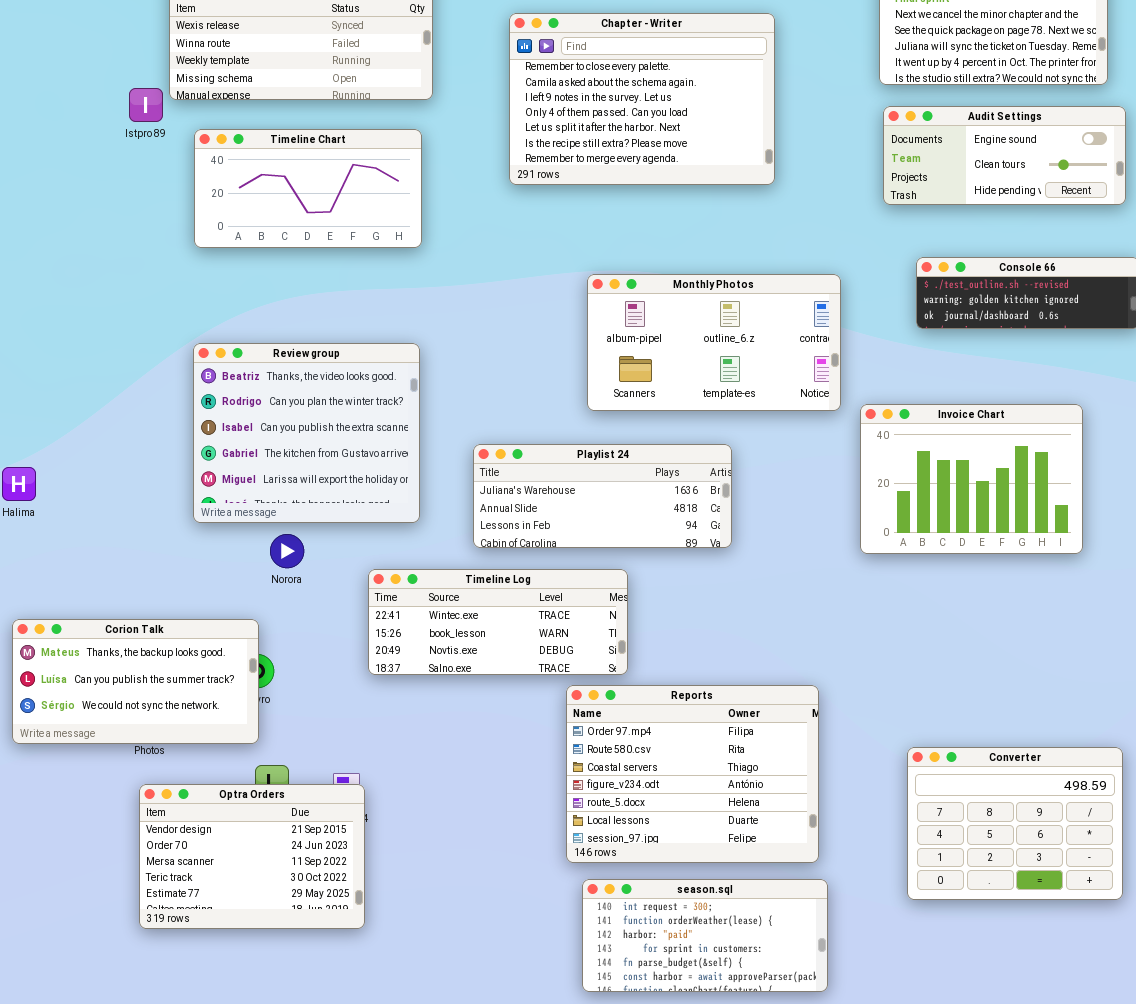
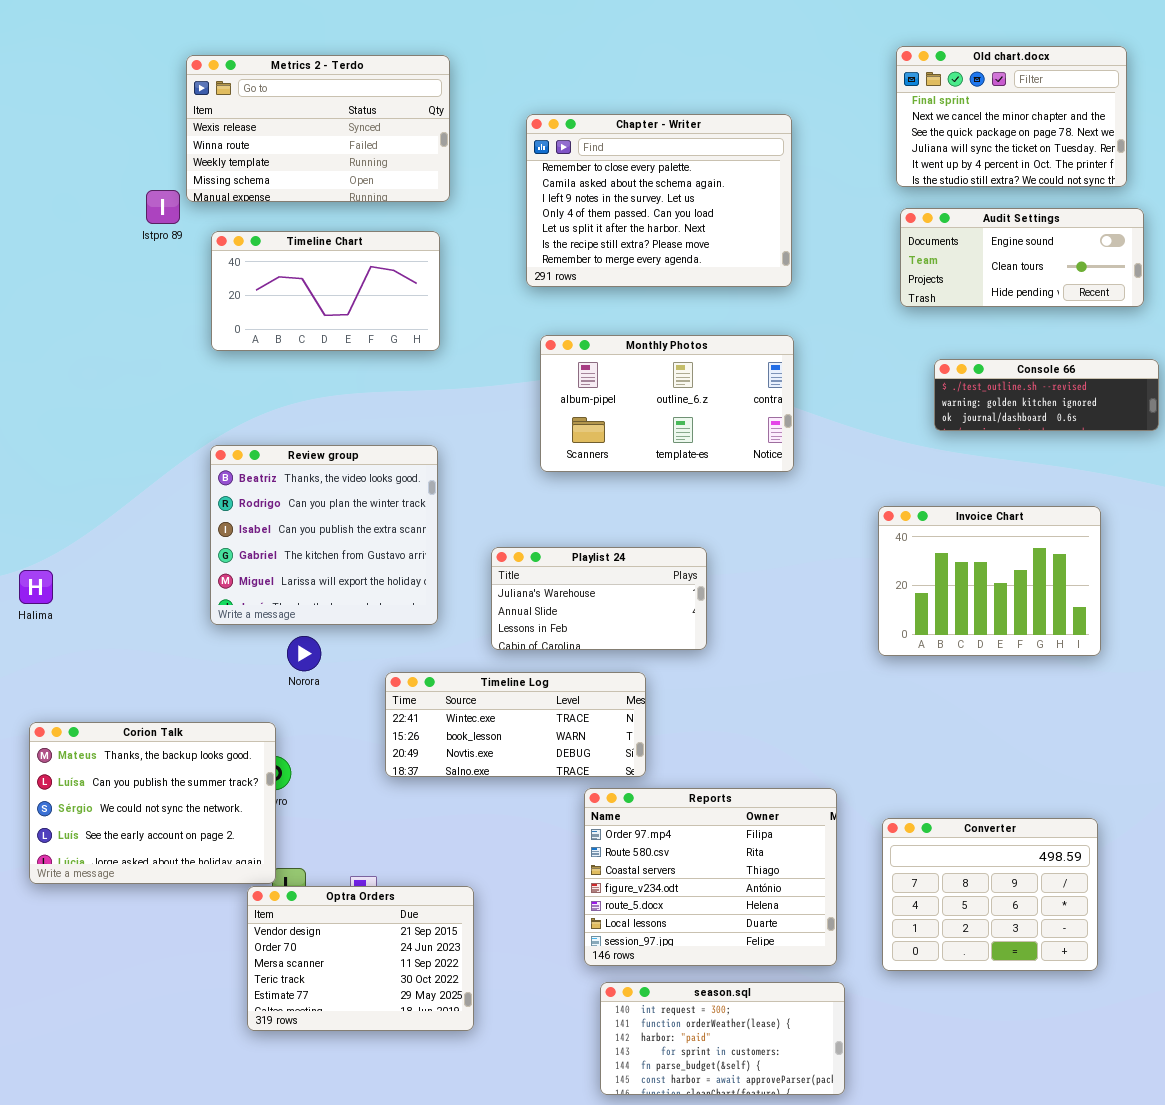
Monthly Photos: [587,274,841,411] -> [540,335,794,472], moved
Playlist 24: [473,444,732,548] -> [491,547,707,650], resized
Corion Talk: [12,619,259,744] -> [29,722,276,884], resized
Converter: [907,747,1123,900] -> [882,818,1098,971], moved
Optra Orders: [139,784,365,929] -> [247,886,474,1031], moved

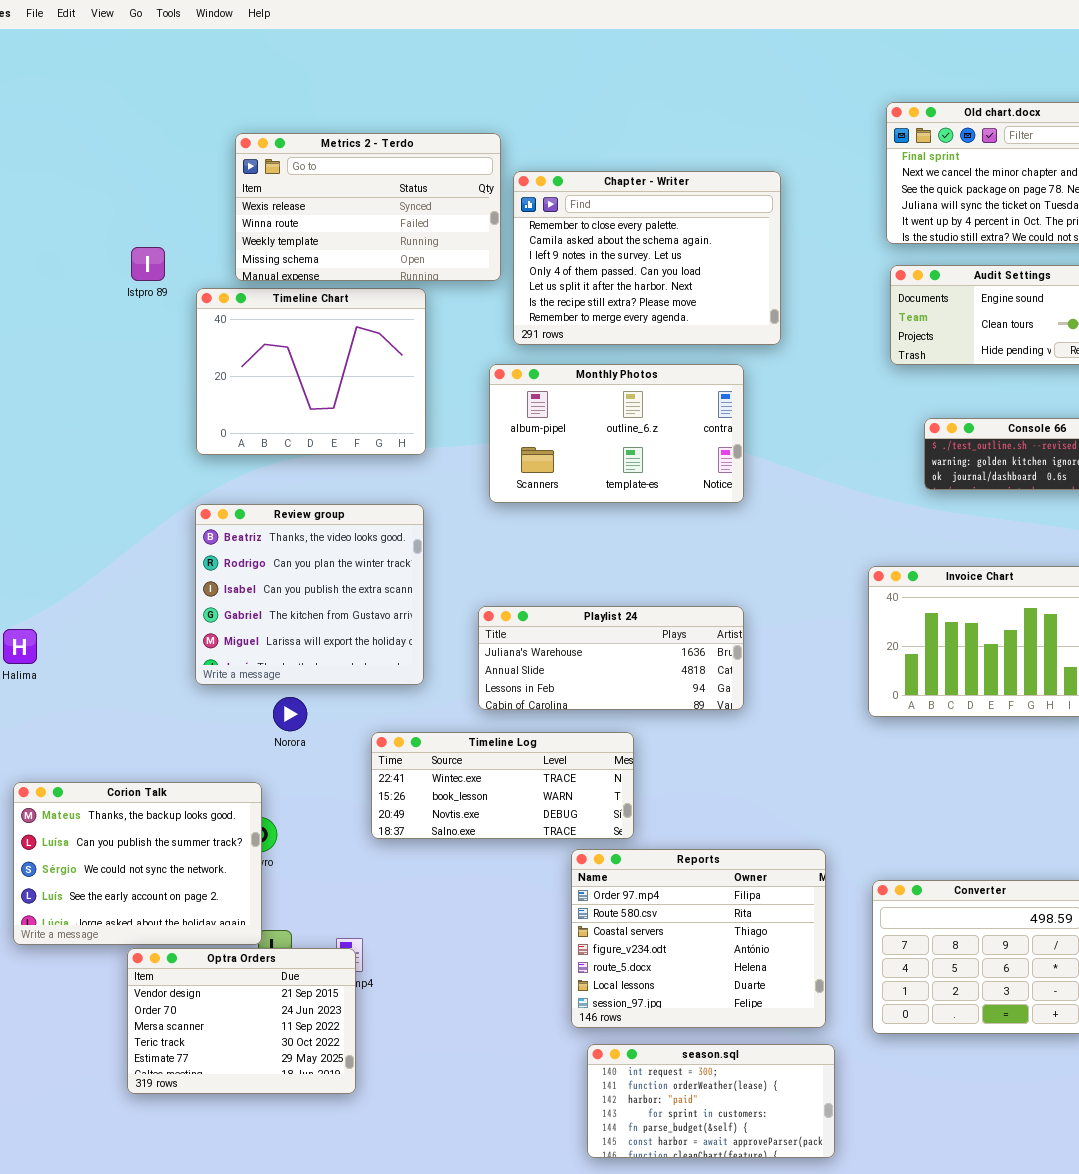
Metrics 2 - Terdo: [186,55,450,202] -> [235,133,501,281], moved
Timeline Chart: [211,231,440,351] -> [196,288,426,455], resized
Monthly Photos: [540,335,794,472] -> [489,364,744,503], moved
Playlist 24: [491,547,707,650] -> [478,606,744,710], resized
Optra Orders: [247,886,474,1031] -> [127,948,356,1094], moved

